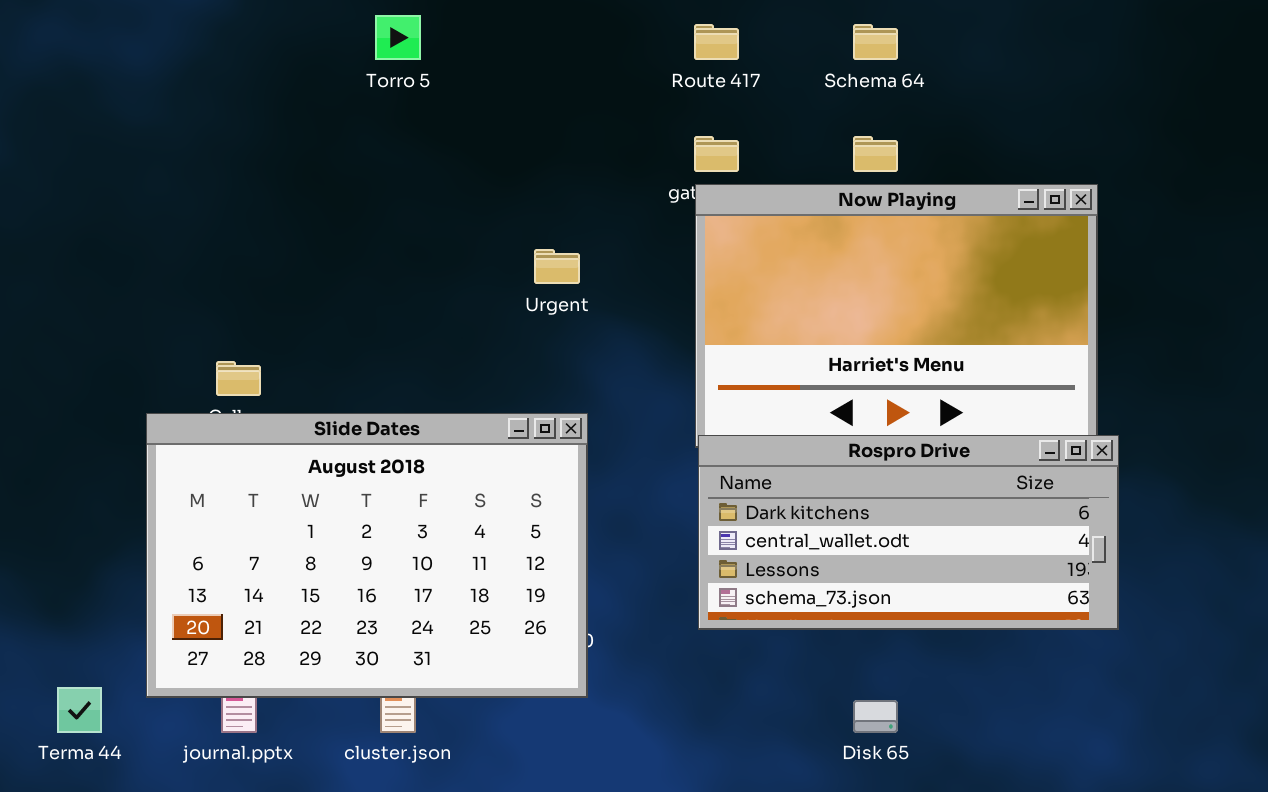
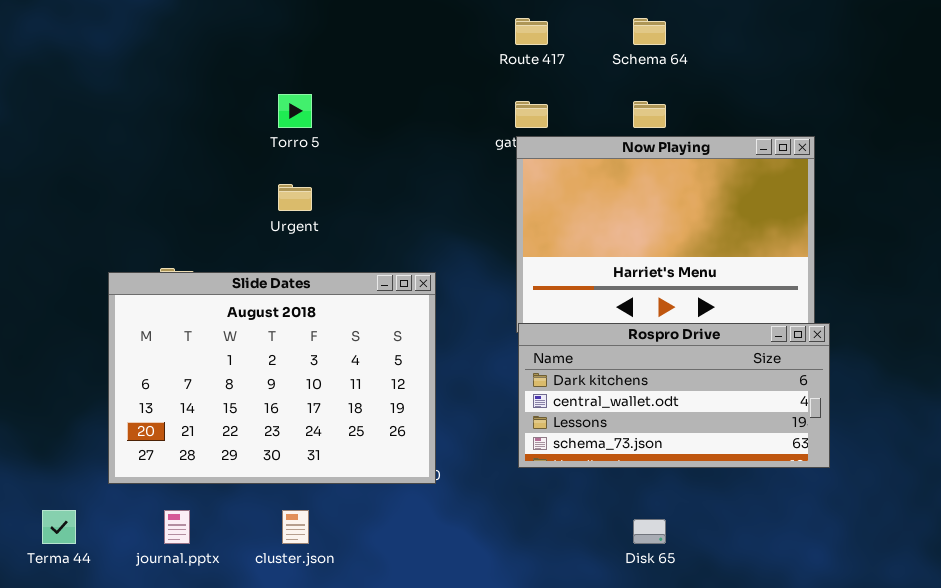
Torro 5: [375,15,421,60] -> [278,94,312,128], moved
Urgent: [534,249,580,284] -> [278,184,312,211], moved
Slide Dates: [146,413,588,698] -> [108,272,436,484], moved

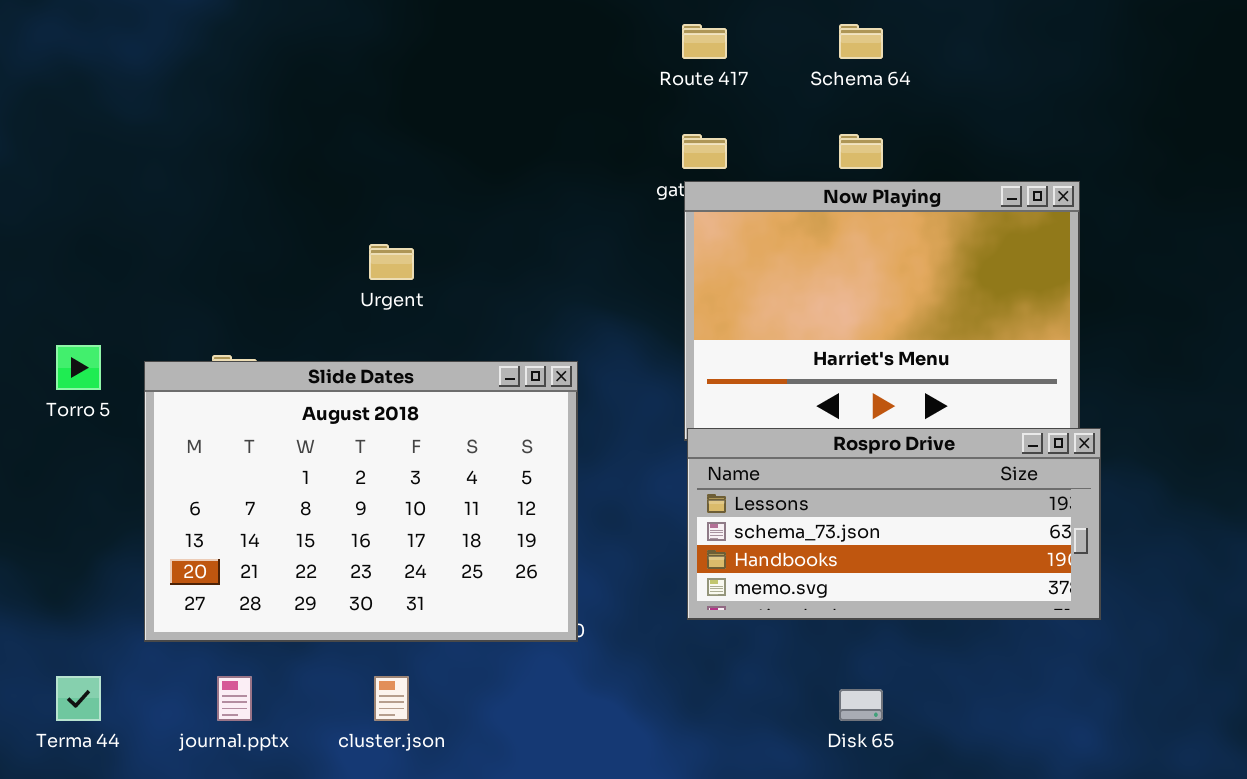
Torro 5: [278,94,312,128] -> [56,345,101,390], moved
Rospro Drive: [518,323,830,468] -> [687,428,1101,620], scrolled down 2 rows

